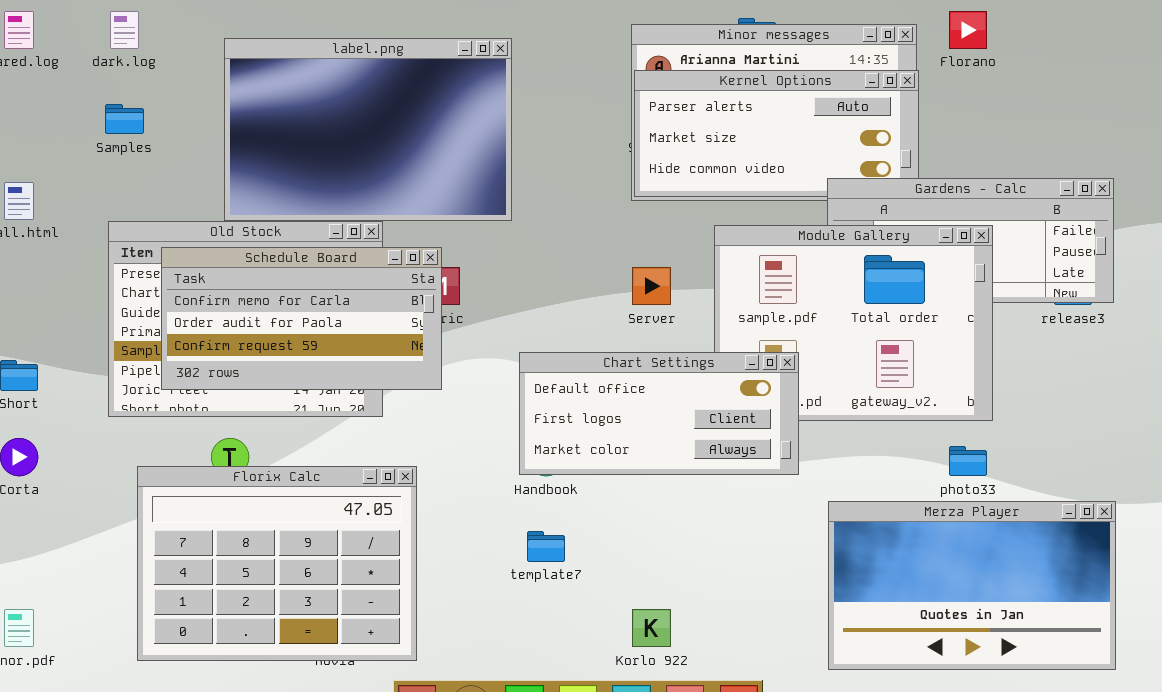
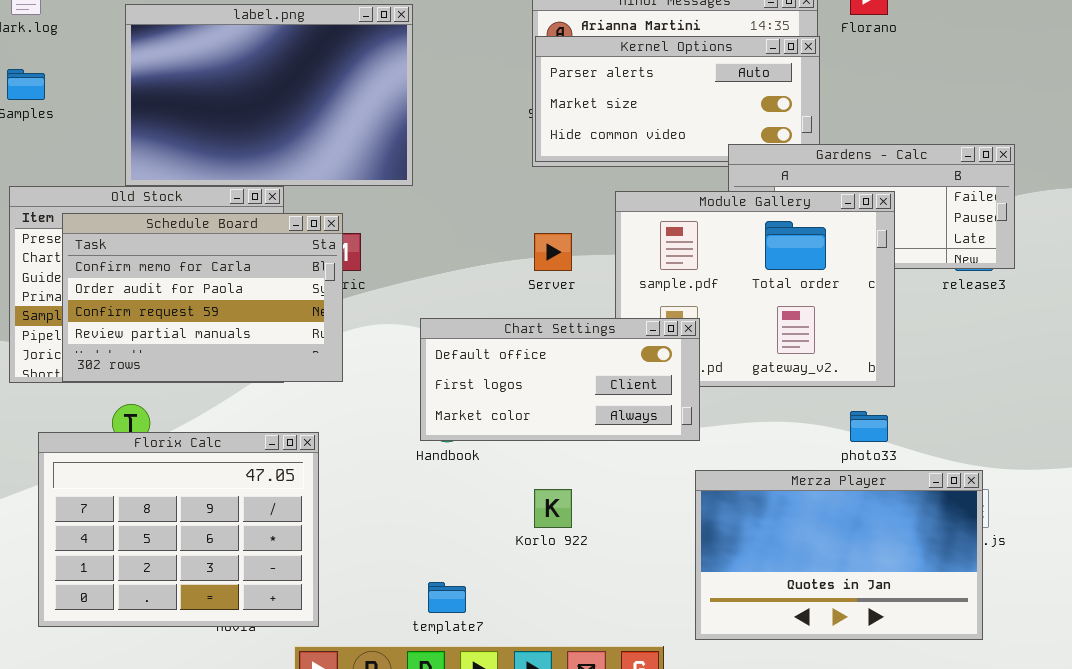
Schedule Board: [161,247,442,390] -> [62,213,343,382], resized
Merza Player: [828,501,1116,670] -> [695,470,983,640], moved
template7: [527,531,565,562] -> [428,582,466,613], moved
Korlo 922: [632,609,671,647] -> [534,489,572,528], moved

